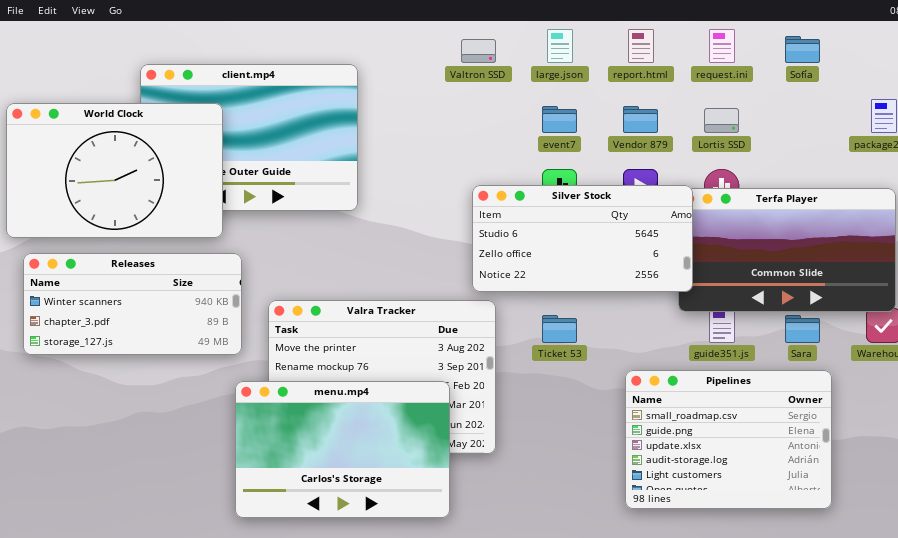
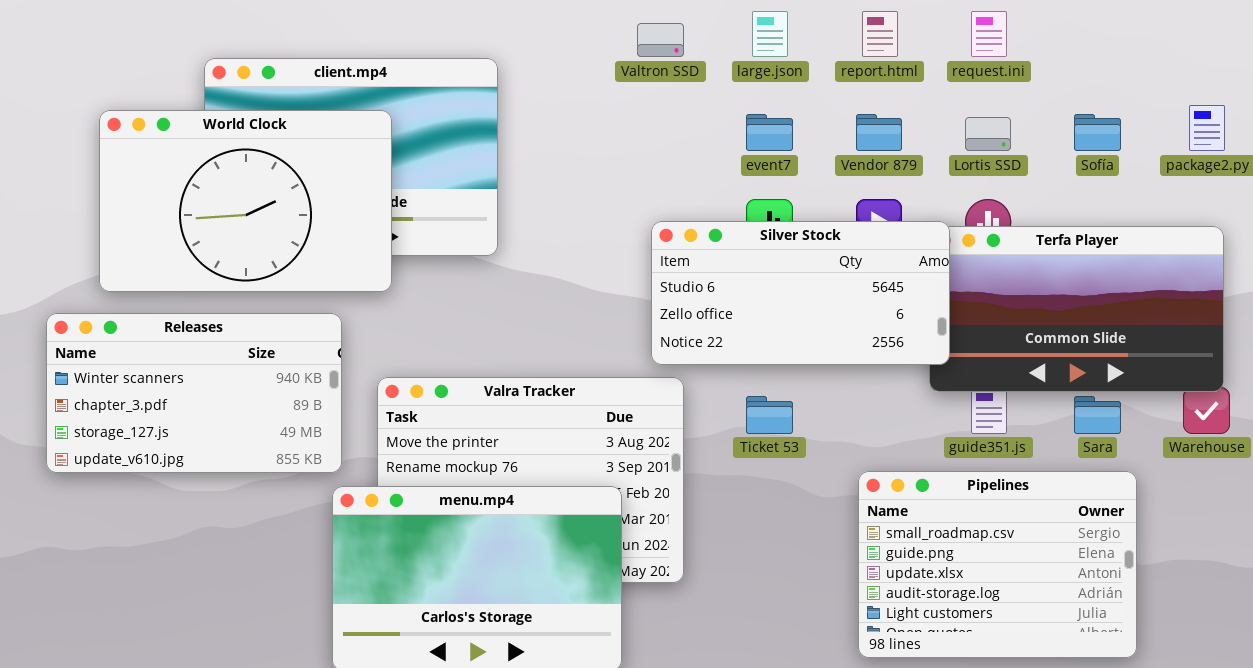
Sofía: [785,36,820,63] -> [1074,114,1121,151], moved
World Clock: [6,103,223,238] -> [99,110,392,292], moved
Releases: [23,253,242,355] -> [46,313,342,473], resized

